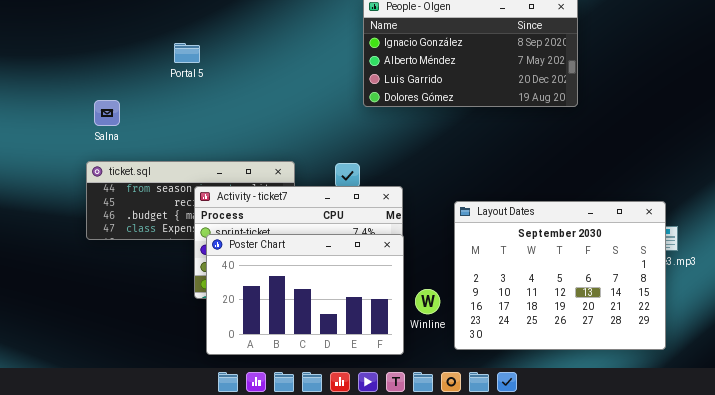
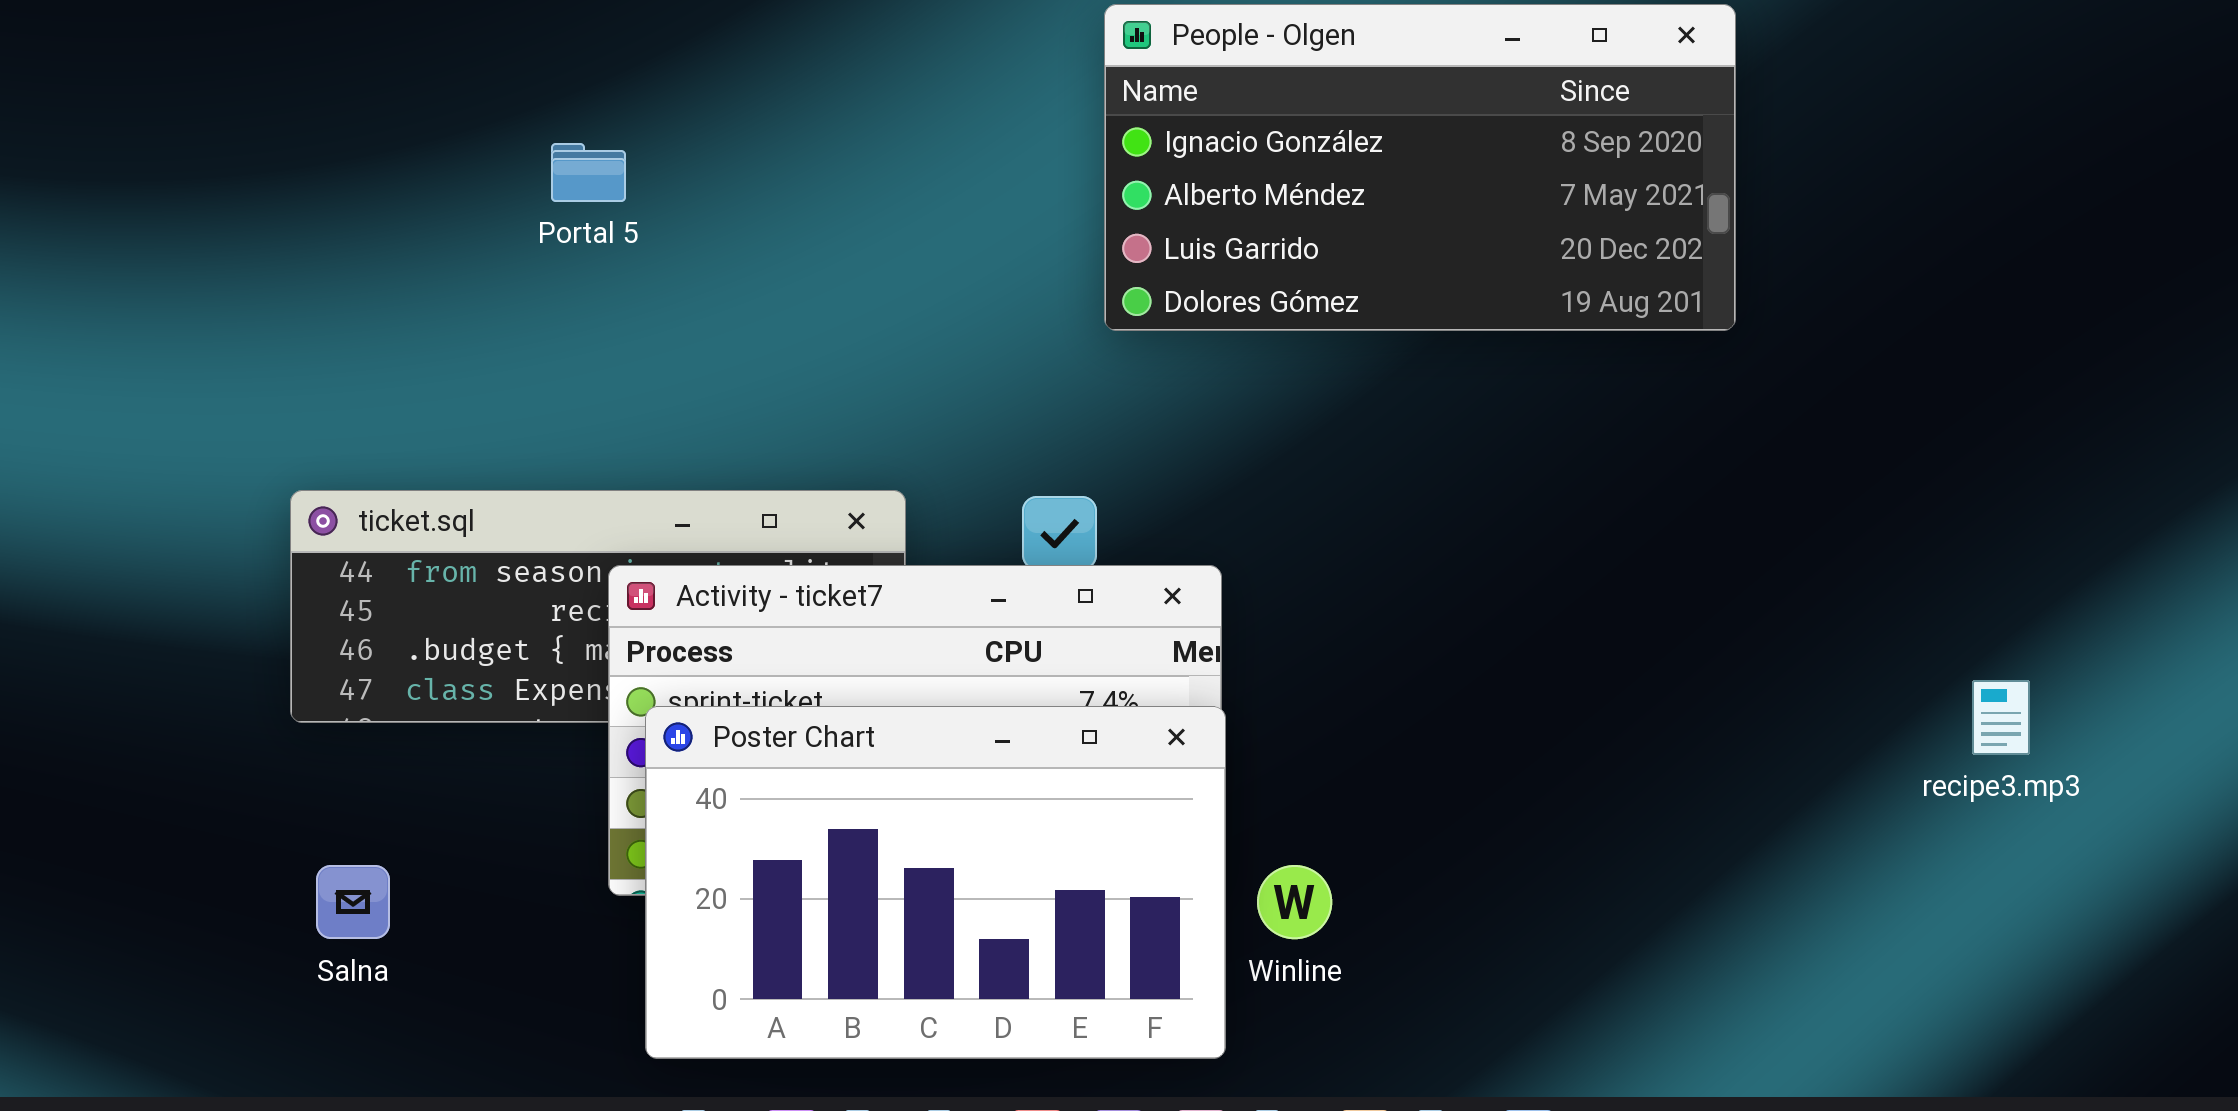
Salna: [94,100,120,126] -> [316,865,390,939], moved
Layout Dates: [454,201,666,350] -> none, closed

